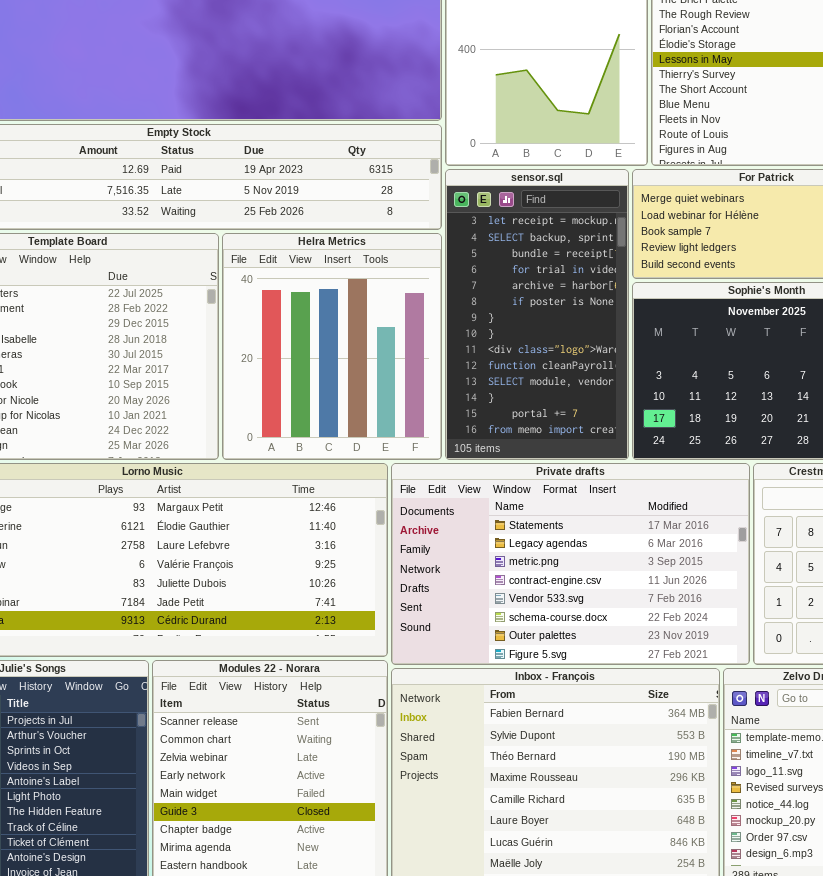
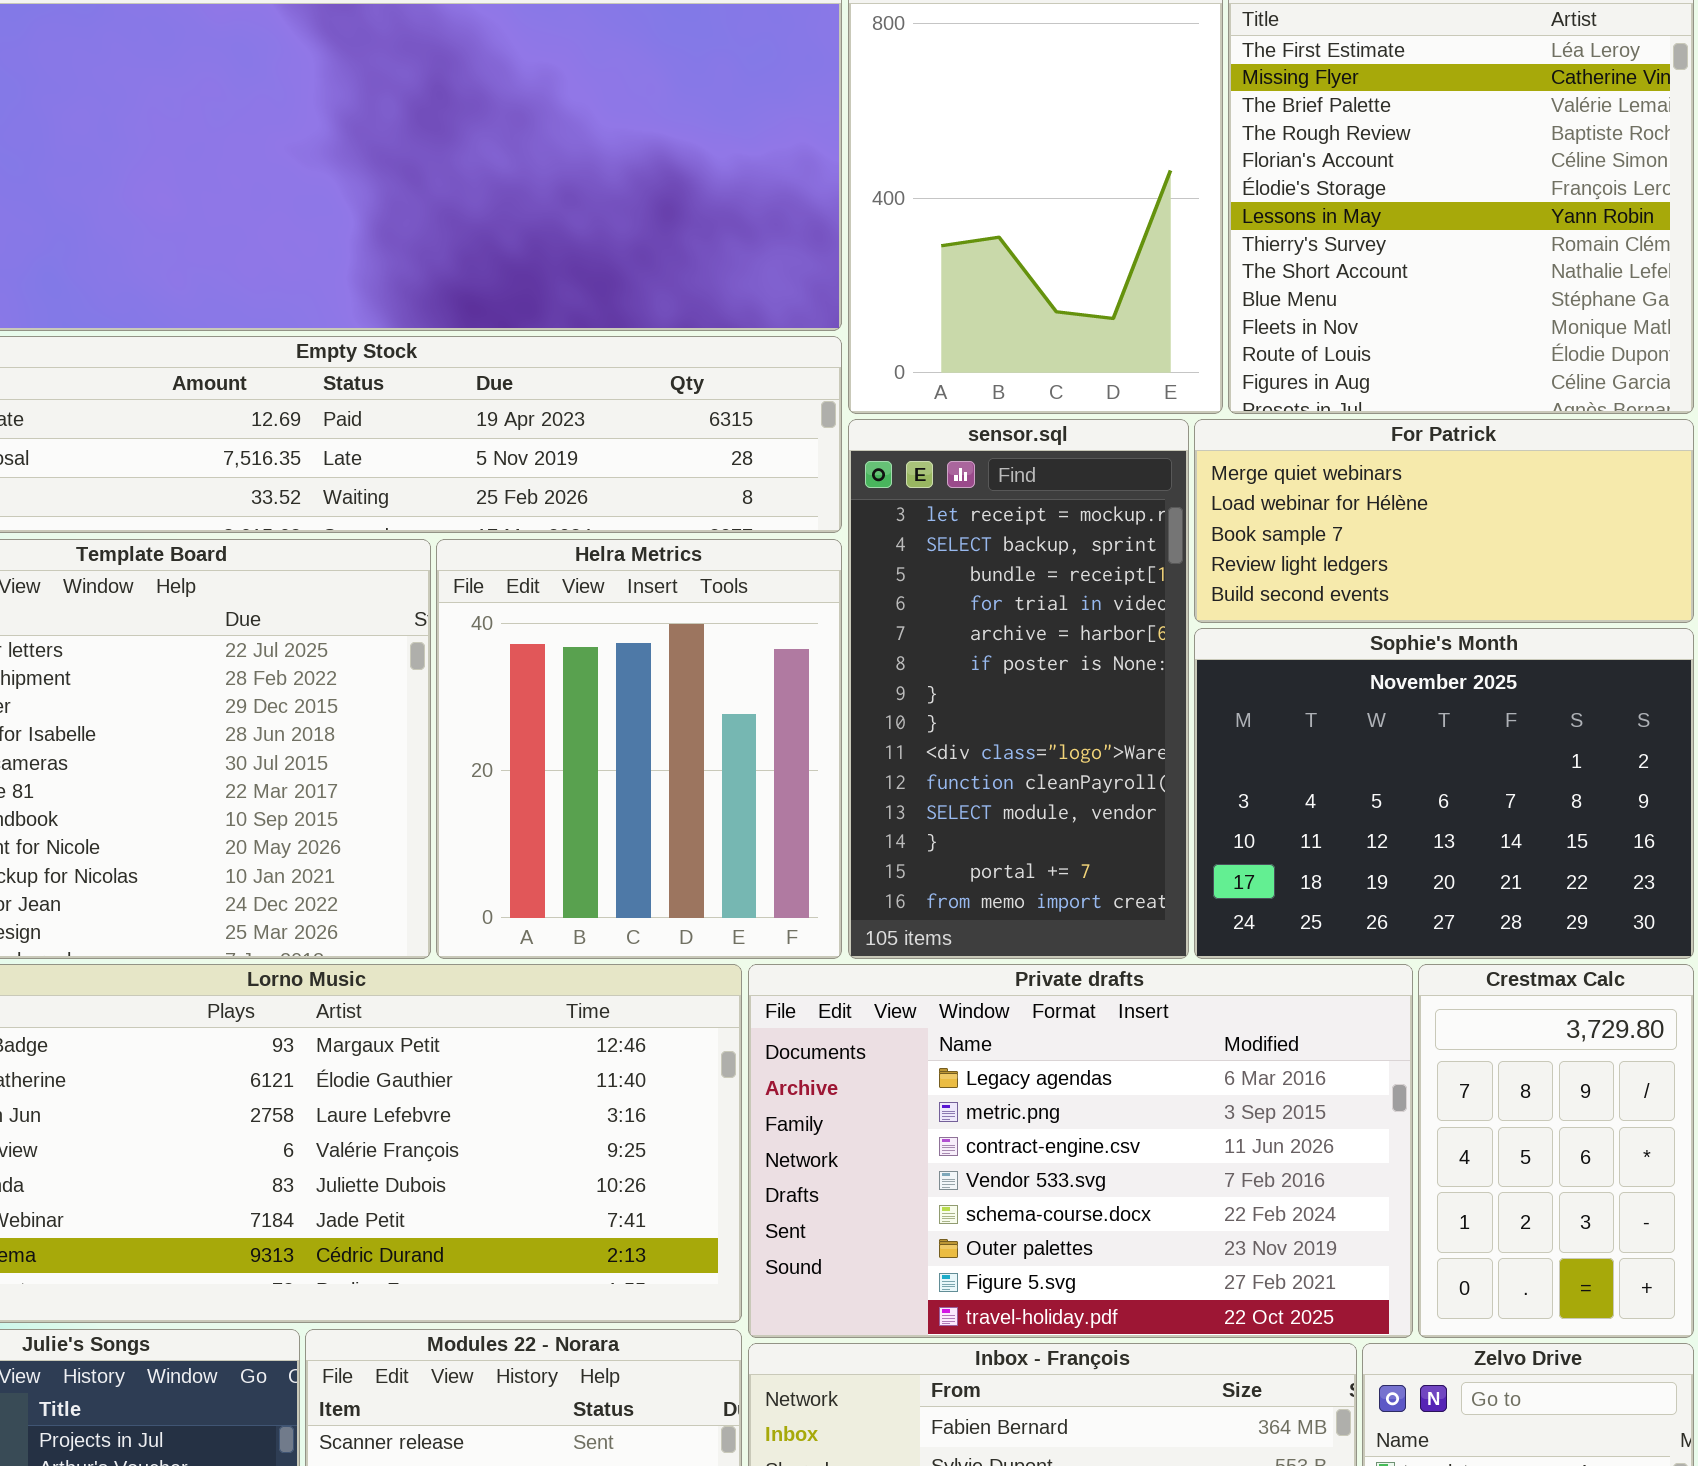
Private drafts: [391,463,750,665] -> [748,964,1413,1338], scrolled down 1 row

